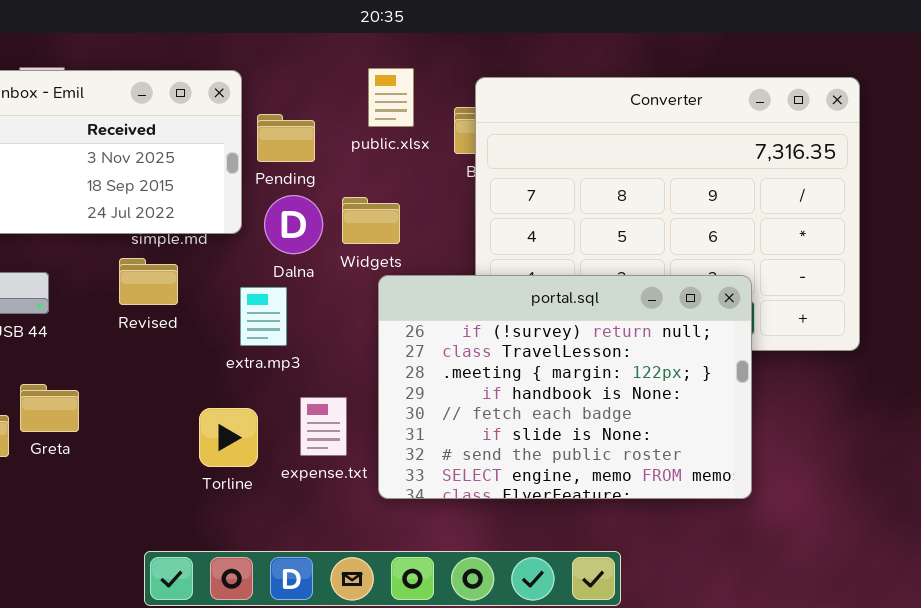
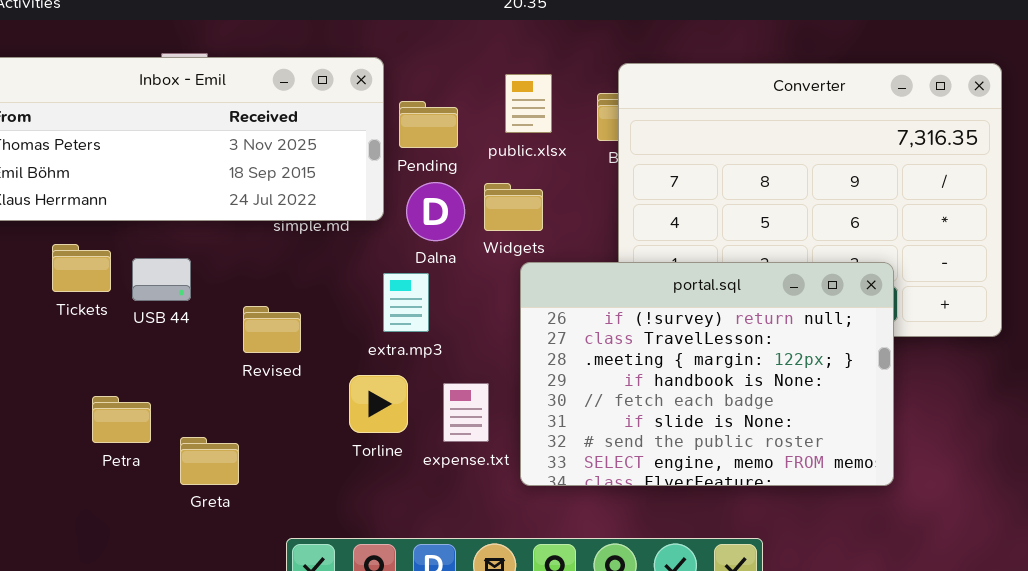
public.xlsx: [368,68,414,127] -> [505,74,552,133], moved
Revised: [119,258,178,305] -> [243,306,301,353], moved
Greta: [20,384,79,432] -> [180,437,239,485], moved
Torline: [199,408,258,467] -> [349,375,408,433], moved

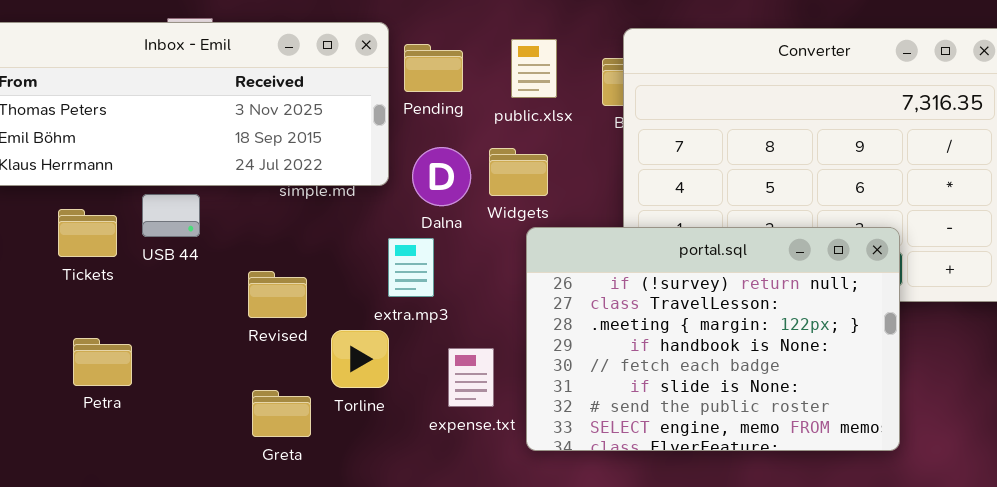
Pending: [399,101,458,148] -> [404,44,463,92], moved
USB 44: [132,258,191,301] -> [142,194,200,237], moved
Torline: [349,375,408,433] -> [331,330,389,388], moved
Petra: [92,396,151,443] -> [73,338,132,386], moved
Greta: [180,437,239,485] -> [252,390,311,437], moved

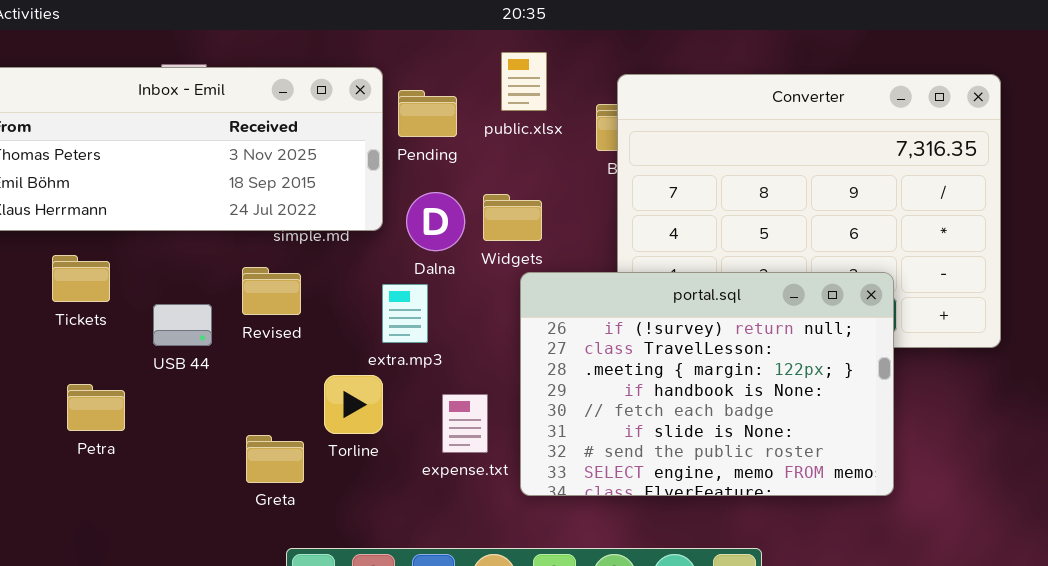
public.xlsx: [511,39,557,98] -> [501,52,547,111], moved
USB 44: [142,194,200,237] -> [153,304,212,346], moved
Revised: [248,271,307,318] -> [242,267,301,315], moved

